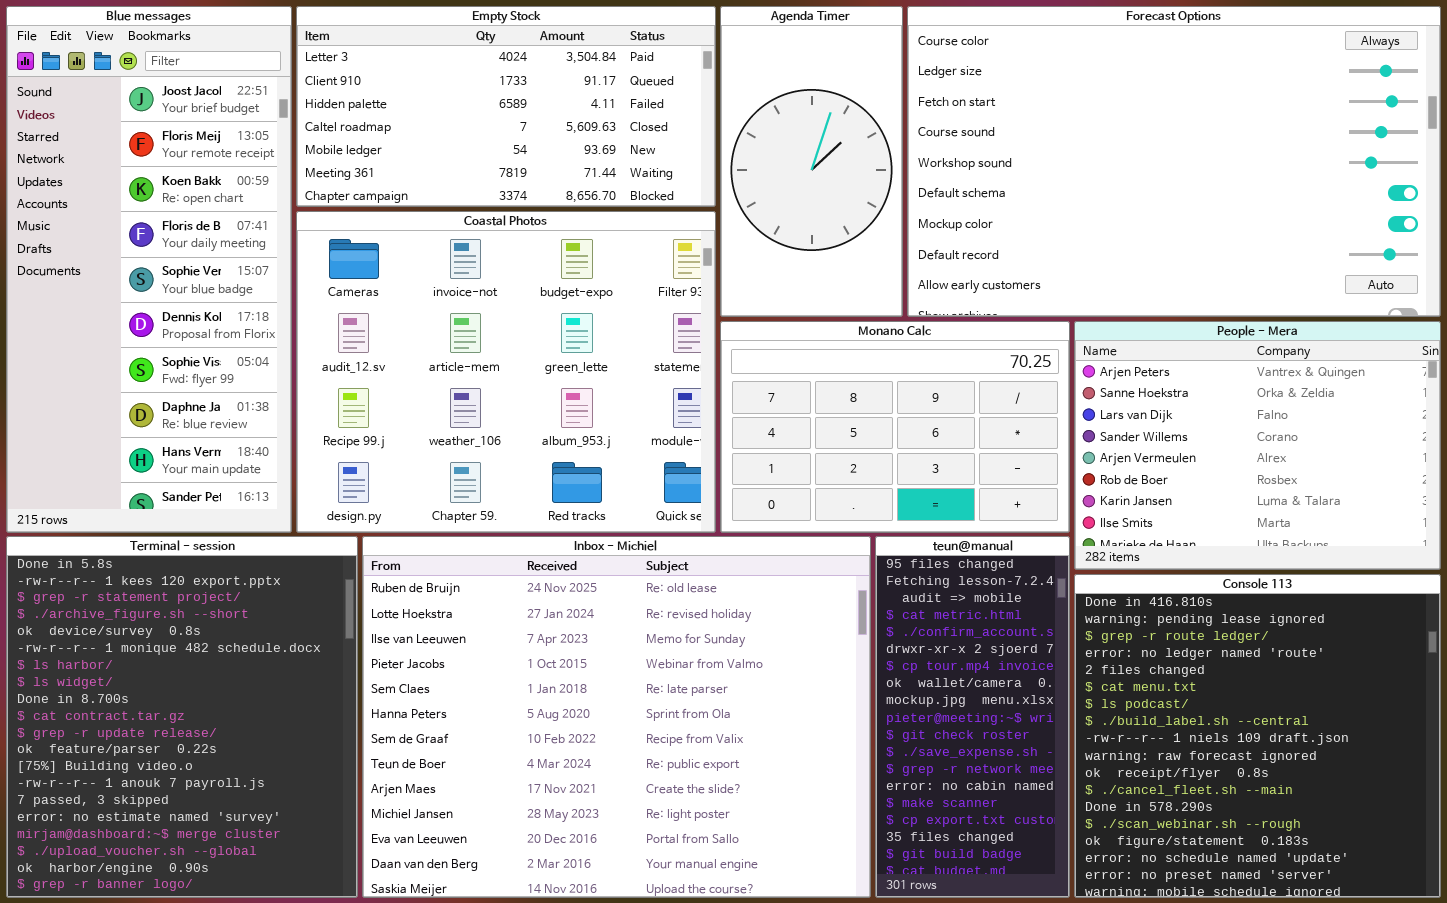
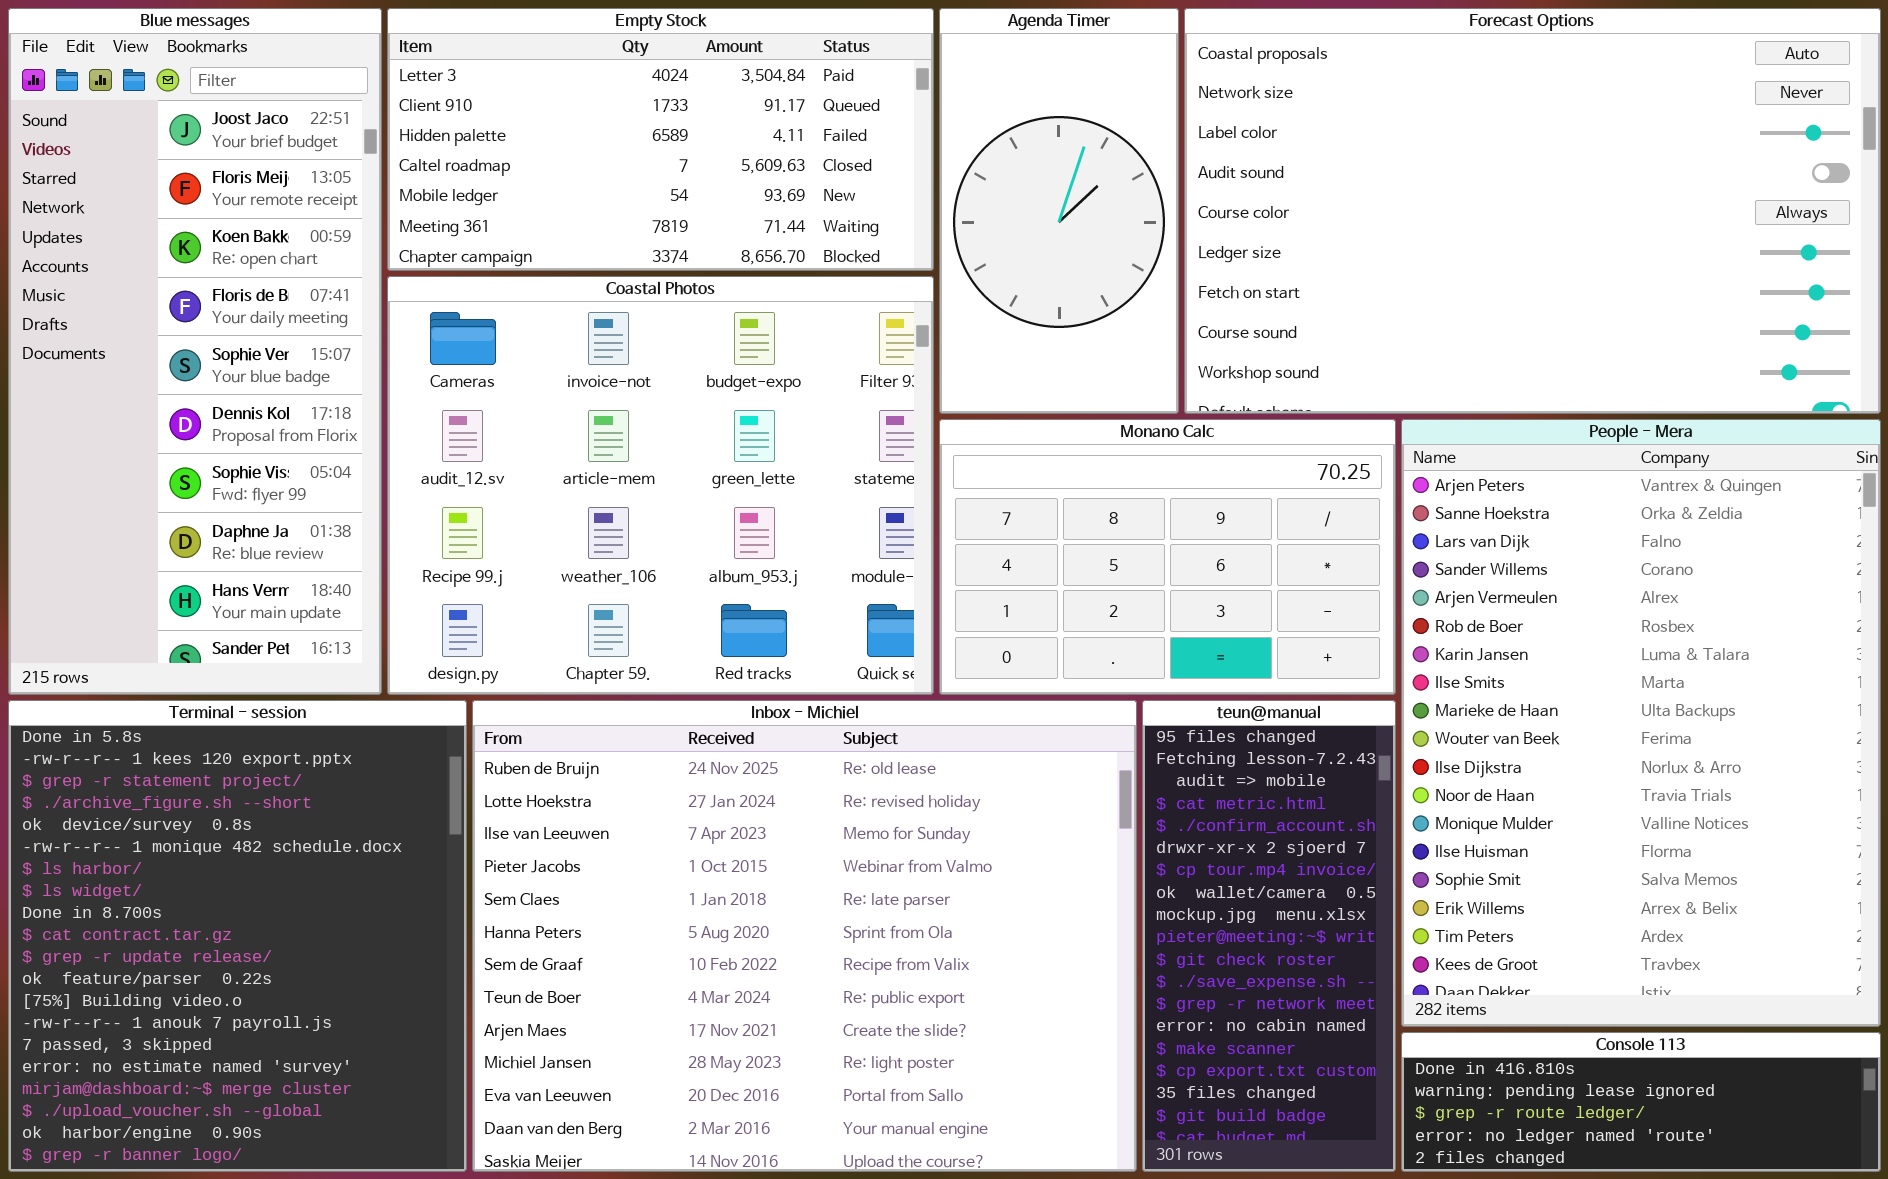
Forecast Options: [907,6,1441,317] -> [1184,8,1881,414], scrolled up 4 rows
People - Mera: [1074,321,1441,570] -> [1401,419,1881,1027], resized
Console 113: [1074,574,1441,898] -> [1401,1032,1881,1172], resized

